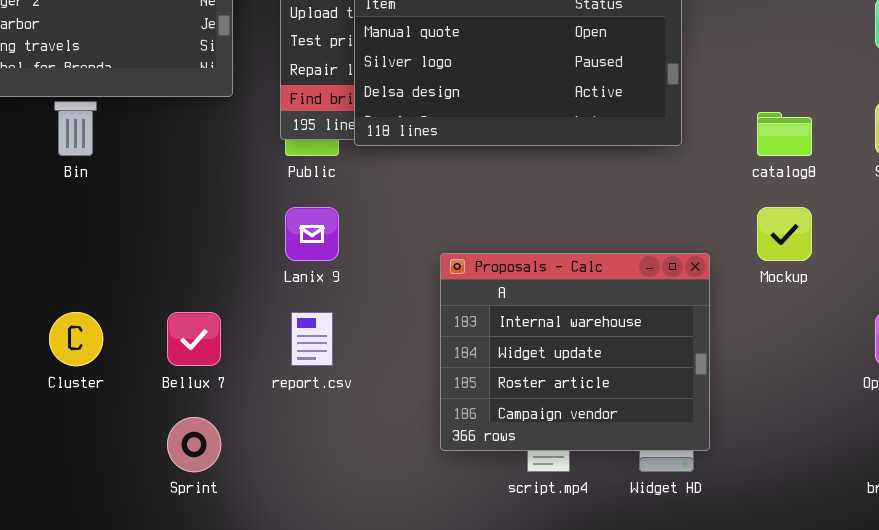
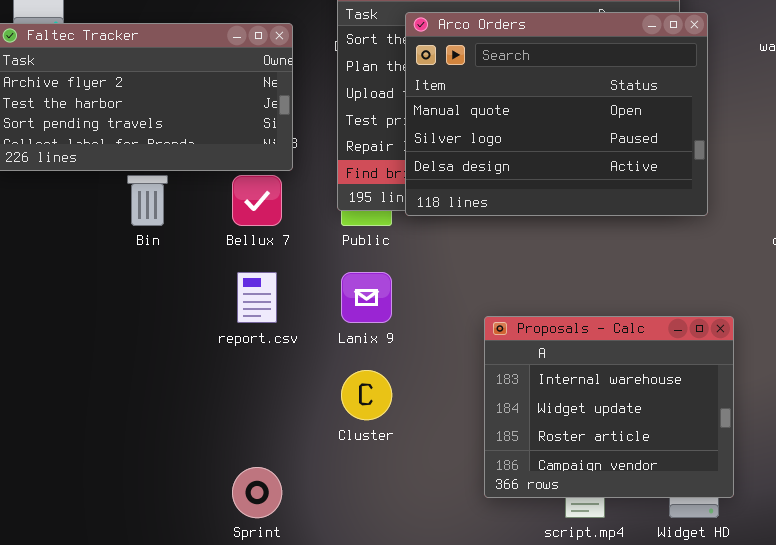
Cluster: [49,312,103,366] -> [341,370,392,420], moved
Bellux 7: [167,312,221,366] -> [232,175,282,226], moved
report.csv: [291,312,333,366] -> [237,272,277,323], moved

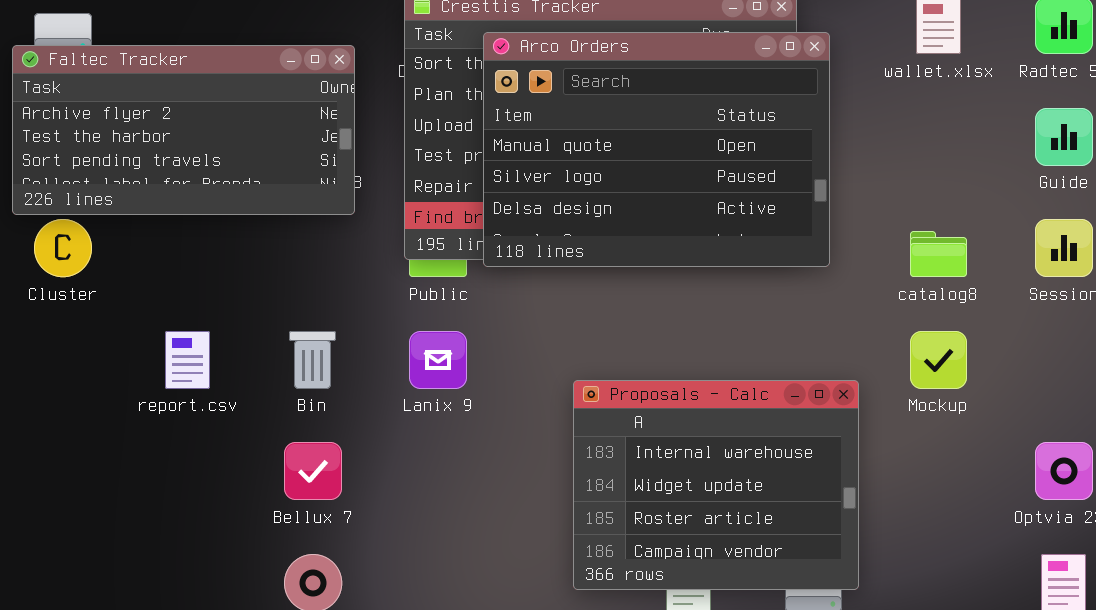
Bin: [127,175,168,226] -> [289,331,336,389], moved
Bellux 7: [232,175,282,226] -> [284,442,342,500], moved
report.csv: [237,272,277,323] -> [165,331,210,389], moved
Cluster: [341,370,392,420] -> [34,219,92,277], moved

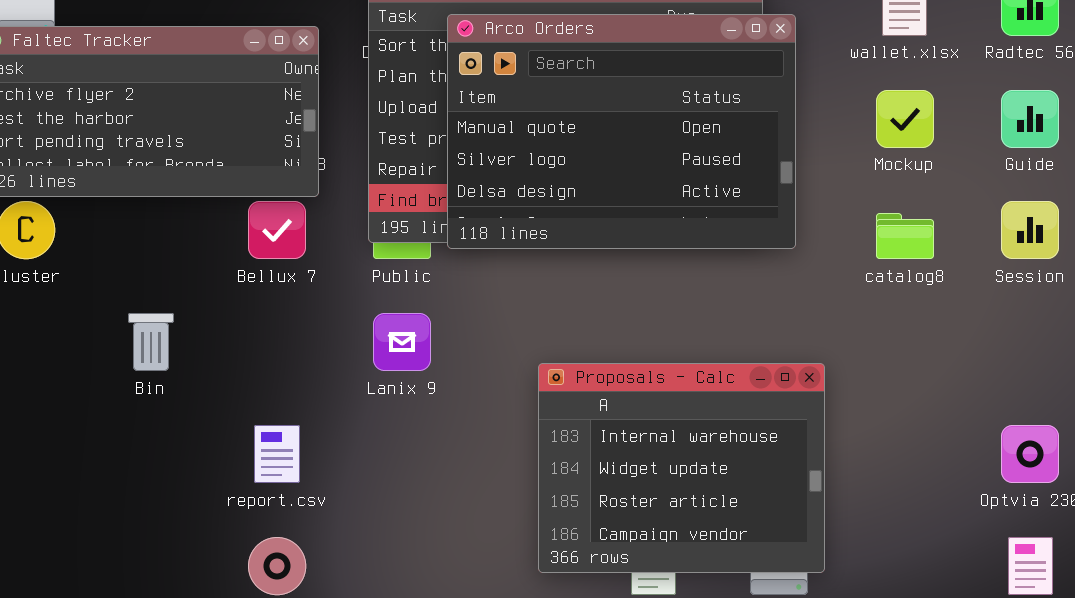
report.csv: [165,331,210,389] -> [254,425,300,483], moved
Bin: [289,331,336,389] -> [128,313,174,371], moved
Mockup: [910,331,967,389] -> [876,90,934,148], moved
Bellux 7: [284,442,342,500] -> [248,201,306,259], moved

